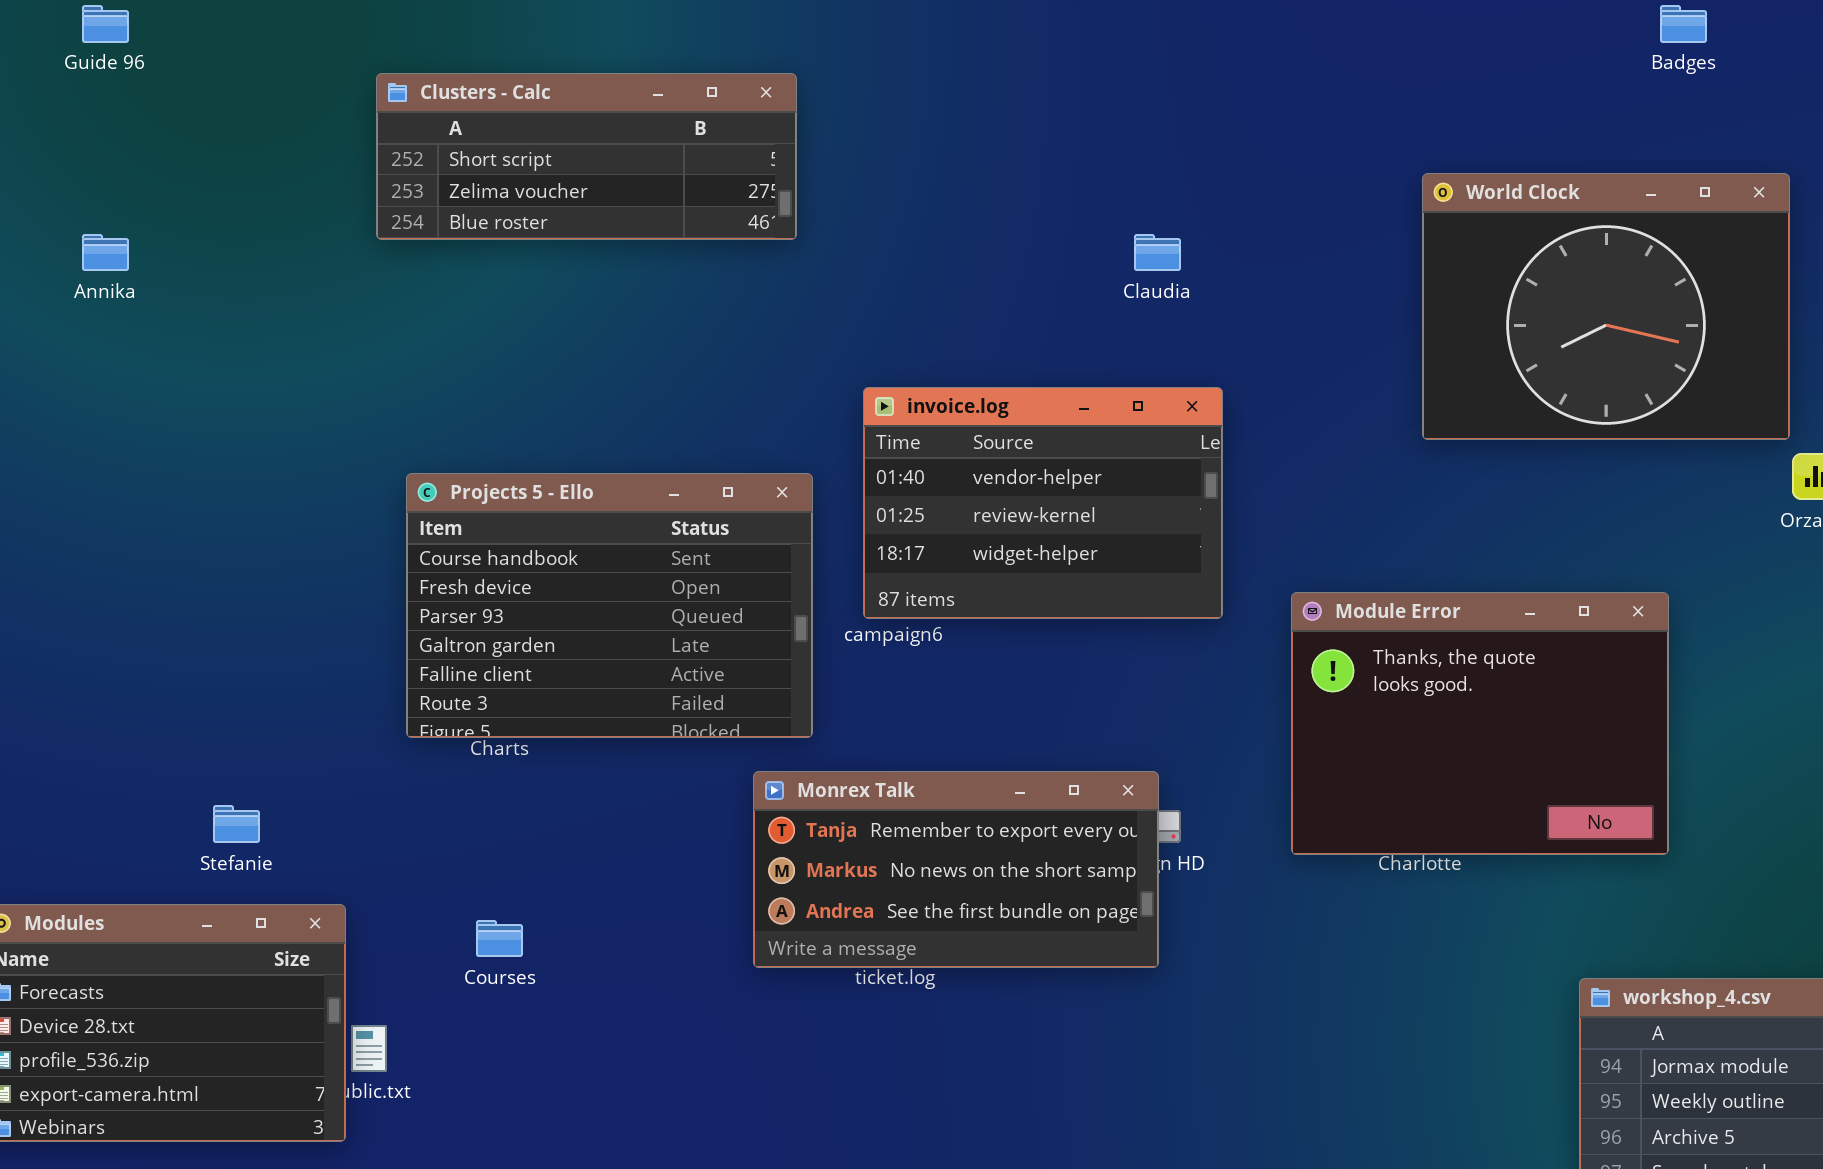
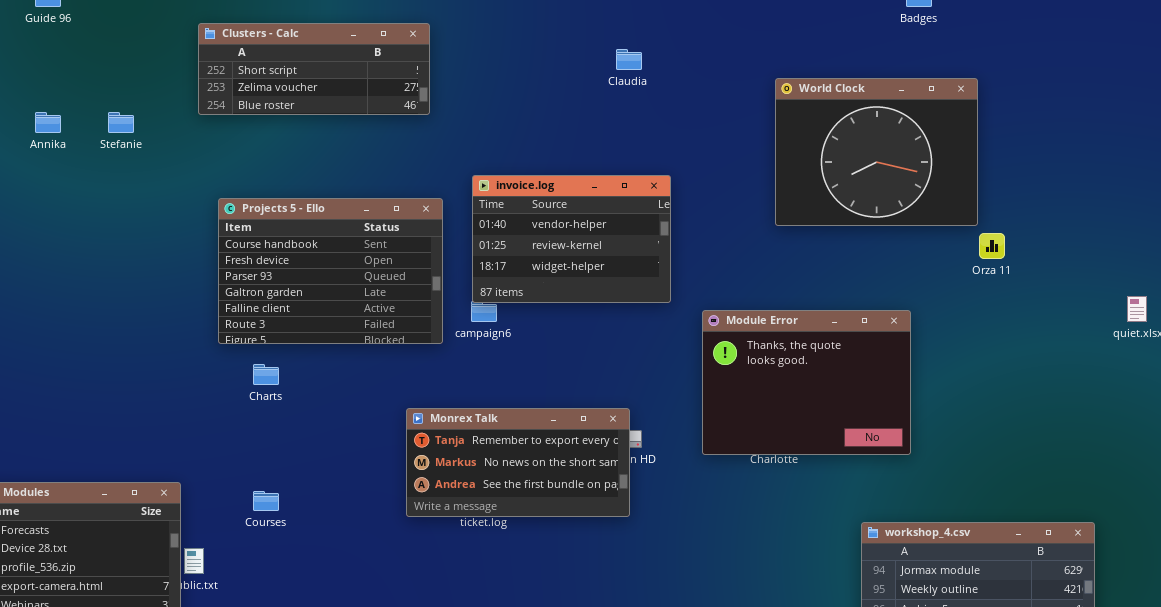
Claudia: [1134,234,1181,271] -> [616,49,642,70], moved
invoice.log: [863,387,1223,619] -> [472,175,671,303], moved
Projects 5 - Ello: [406,473,813,738] -> [218,198,443,344], moved
Stefanie: [213,805,260,843] -> [108,112,134,133], moved

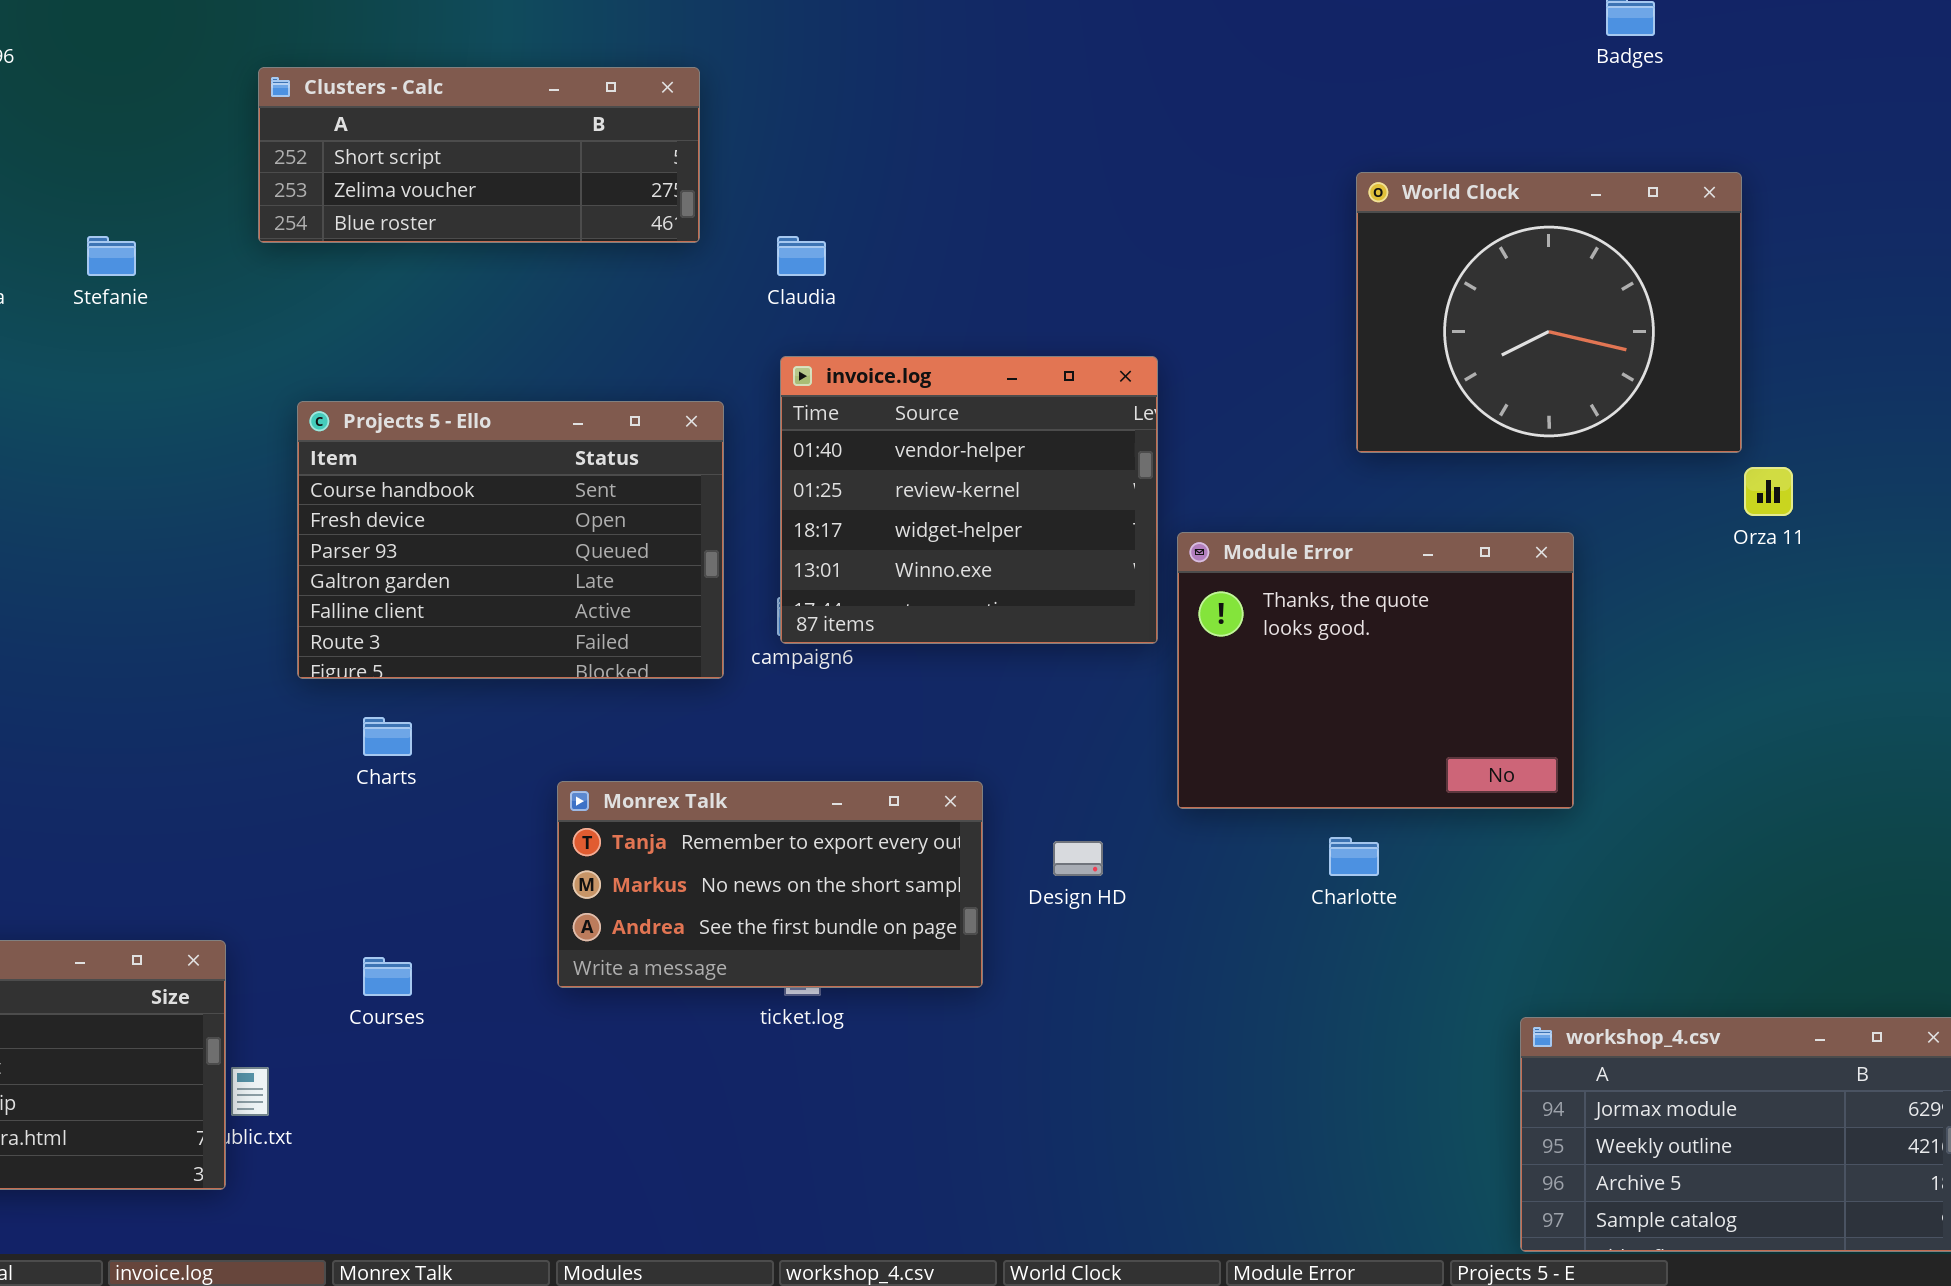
Claudia: [616,49,642,70] -> [777,236,826,276], moved
invoice.log: [472,175,671,303] -> [780,356,1158,644], resized
Module Error: [702,310,911,455] -> [1177,532,1574,809], moved
Monrex Talk: [406,408,630,517] -> [557,781,983,988], moved

